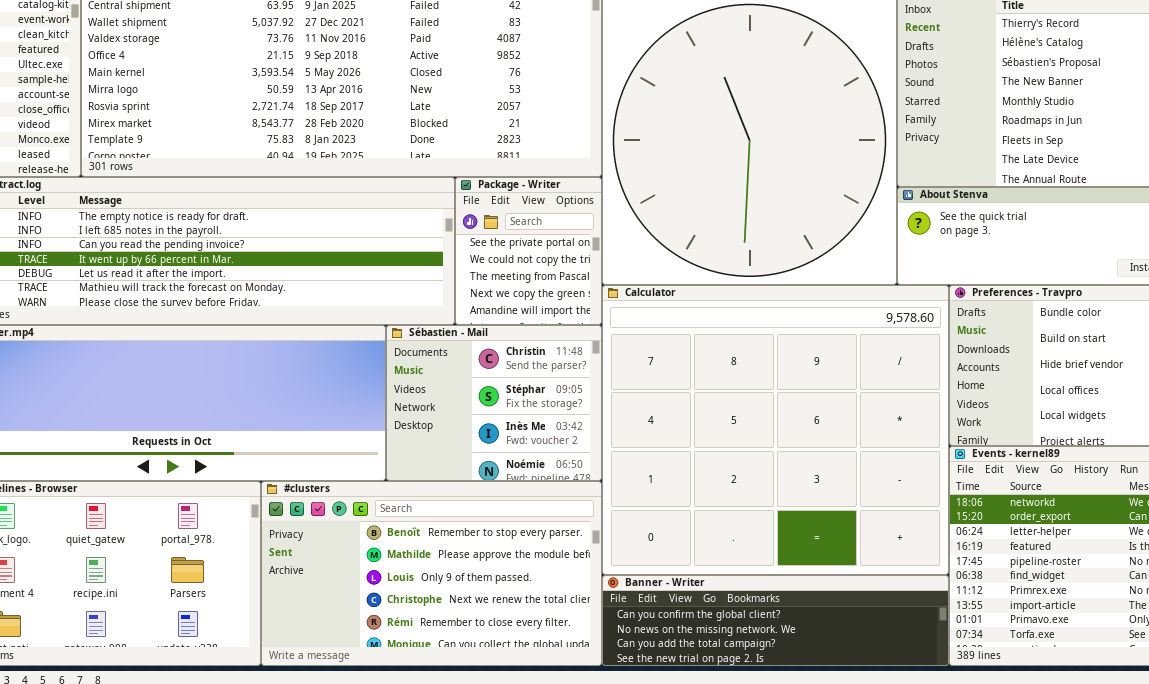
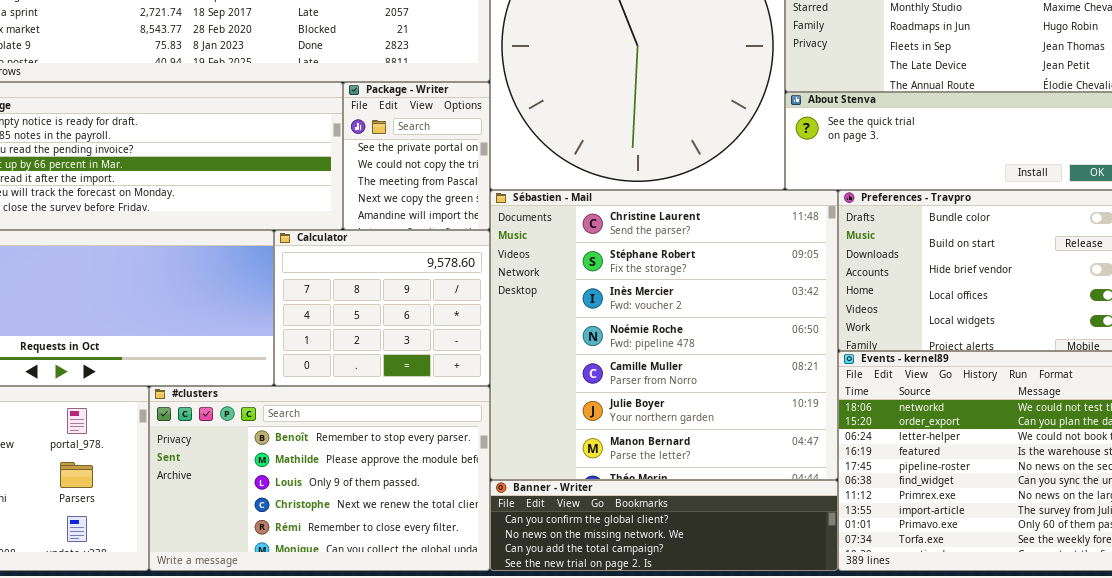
Calculator: [602,285,949,575] -> [274,230,490,386], moved, resized
Sébastien - Mail: [386,325,602,481] -> [490,190,838,480], moved, resized

